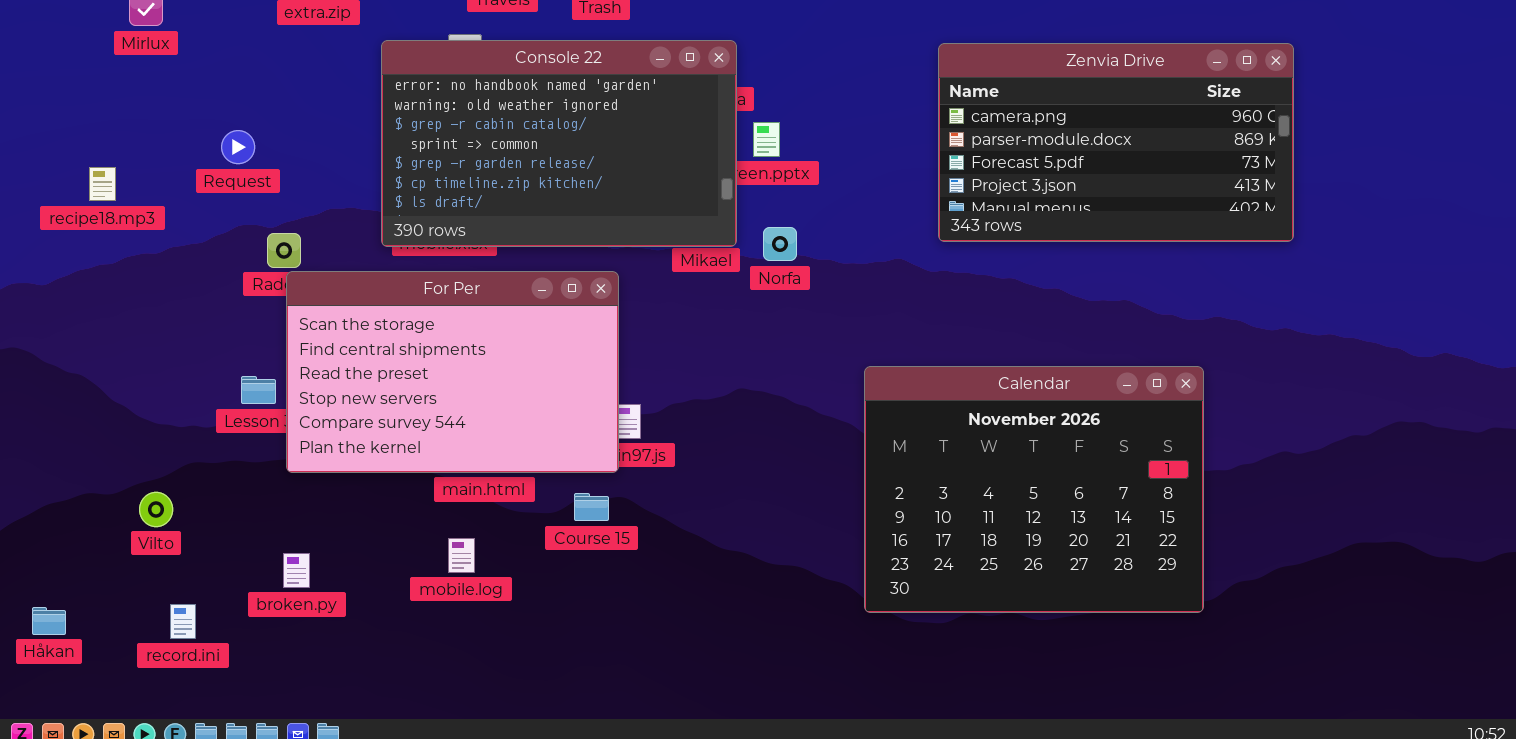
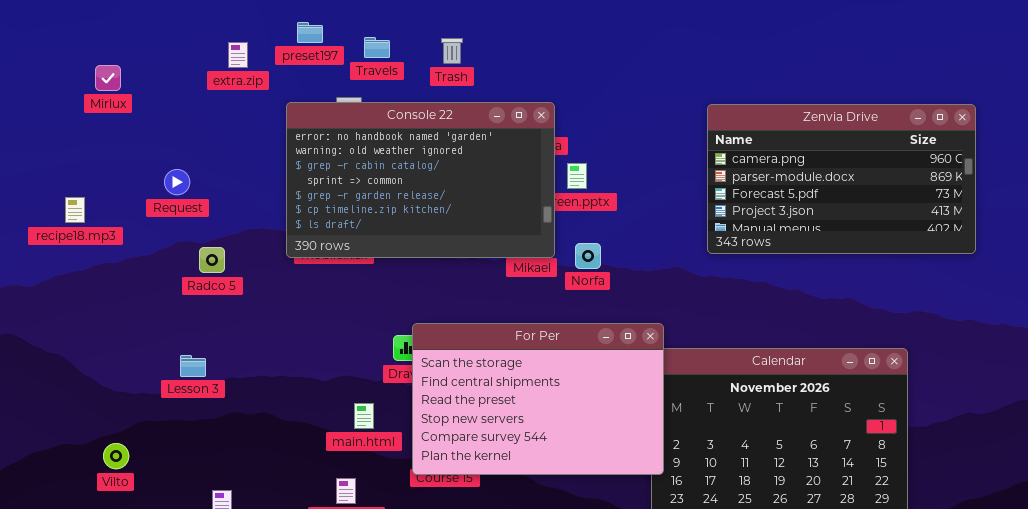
For Per: [286,271,619,473] -> [412,323,664,475], moved

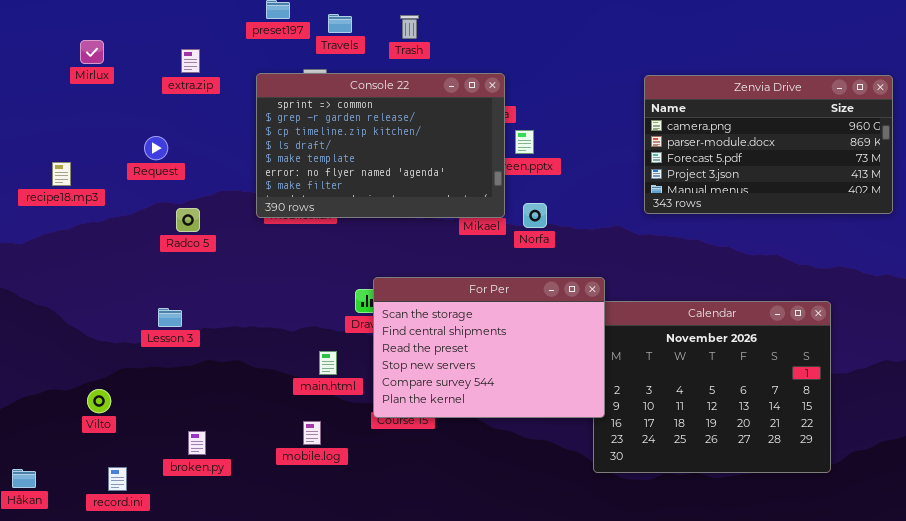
extra.zip: [228,42,248,68] -> [181,49,200,73], moved
Console 22: [286,102,555,258] -> [256,73,505,218], scrolled down 3 rows

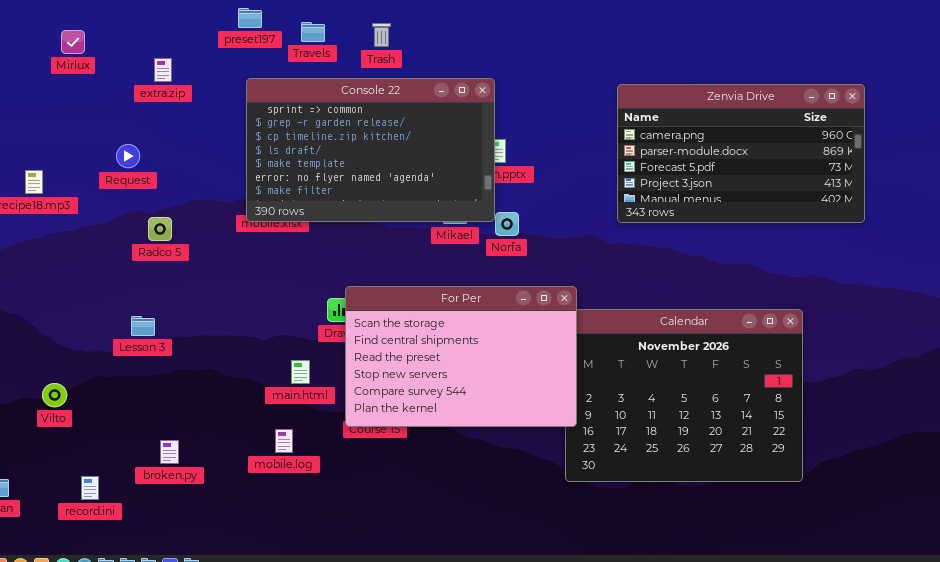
Mirlux: [80,40,104,64] -> [61,30,85,54], moved
Console 22: [256,73,505,218] -> [246,78,495,222], moved
Vilto: [87,389,111,413] -> [42,383,67,407], moved

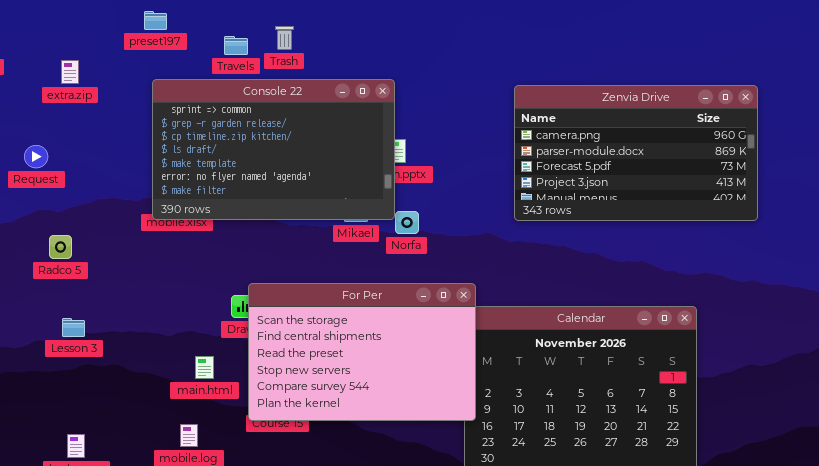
Travels: [301,22,325,42] -> [224,36,248,55], moved
Radco 5: [148,217,172,241] -> [49,235,72,259], moved
Lesson 3: [131,316,155,336] -> [62,318,85,337], moved

